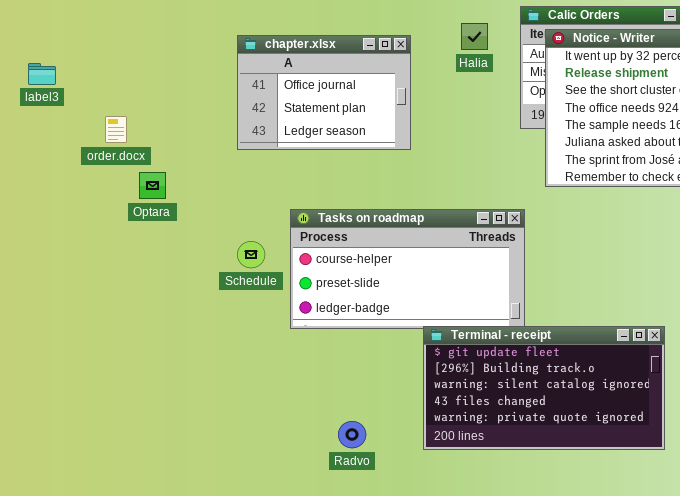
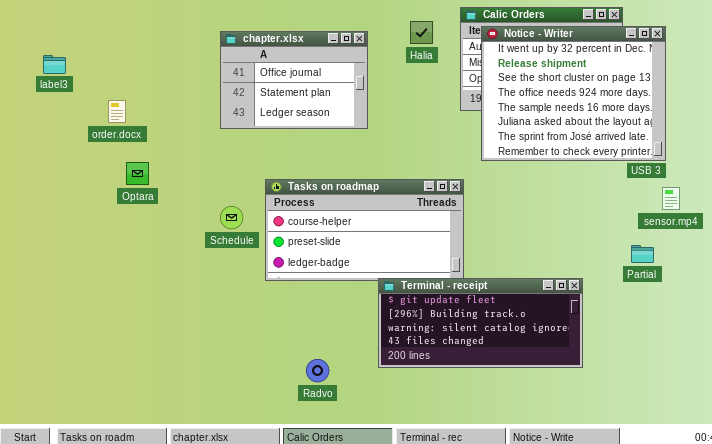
Optara: [139,172,166,199] -> [126,162,149,185], moved
Terminal - receipt: [423,326,665,450] -> [378,278,583,368], resized

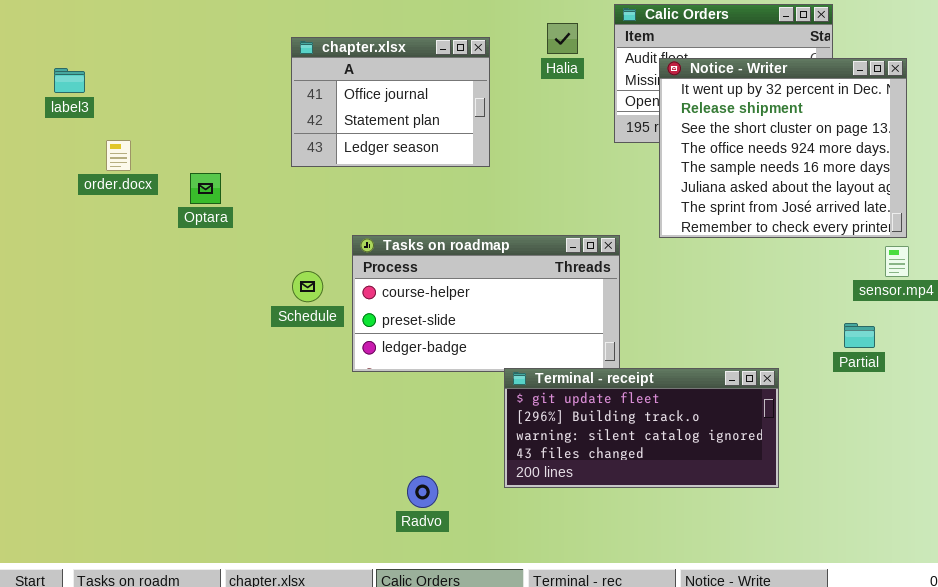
Notice - Writer: [481,26,666,161] -> [659,58,907,238], moved
order.docx: [108,100,126,123] -> [106,140,131,171], moved
Optara: [126,162,149,185] -> [190,173,221,204], moved

